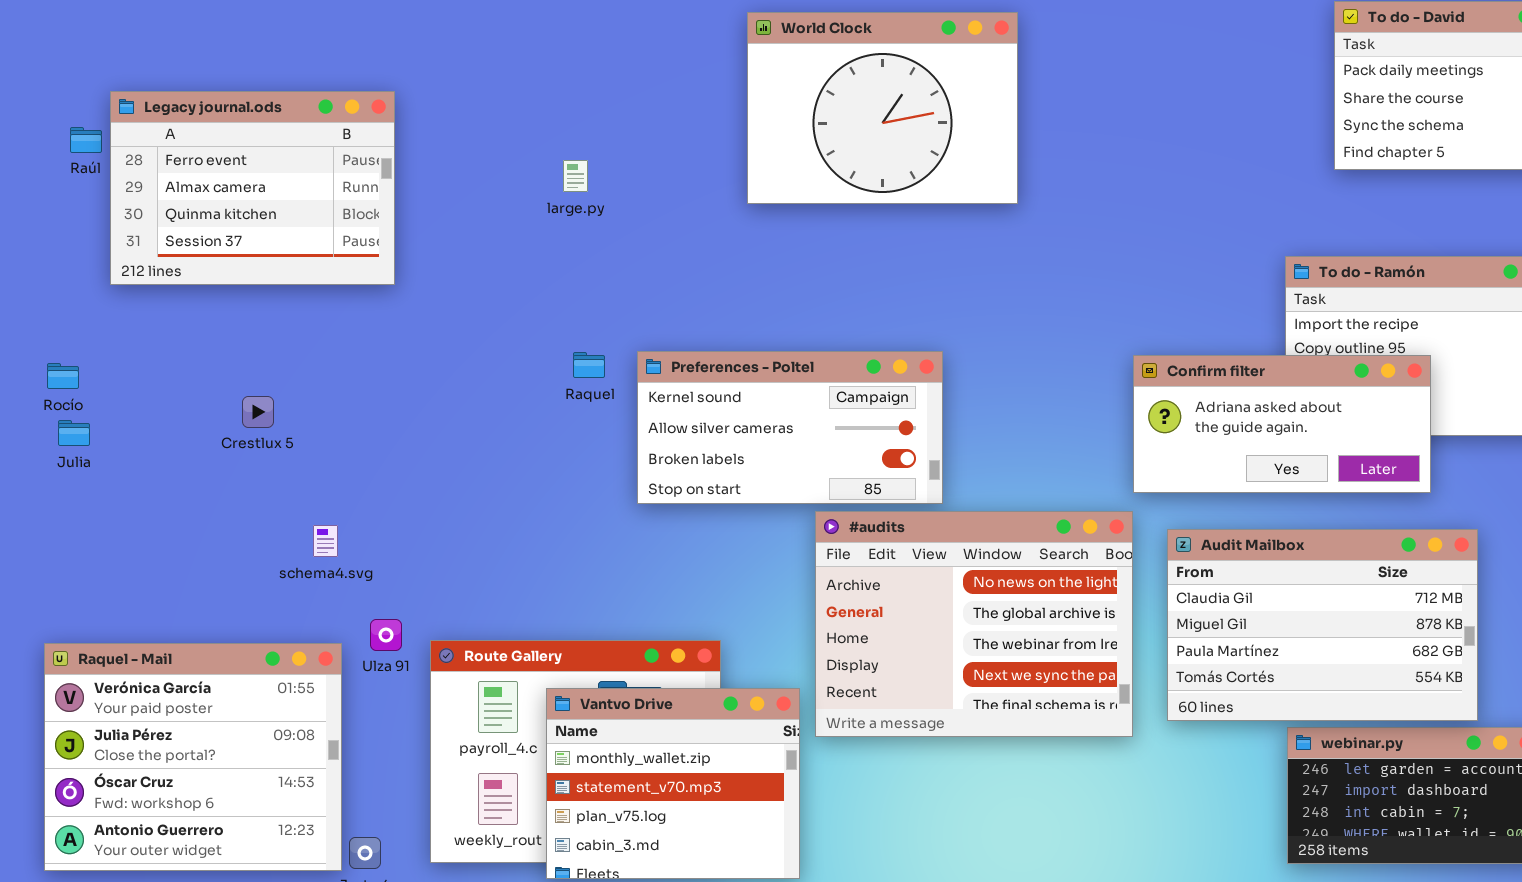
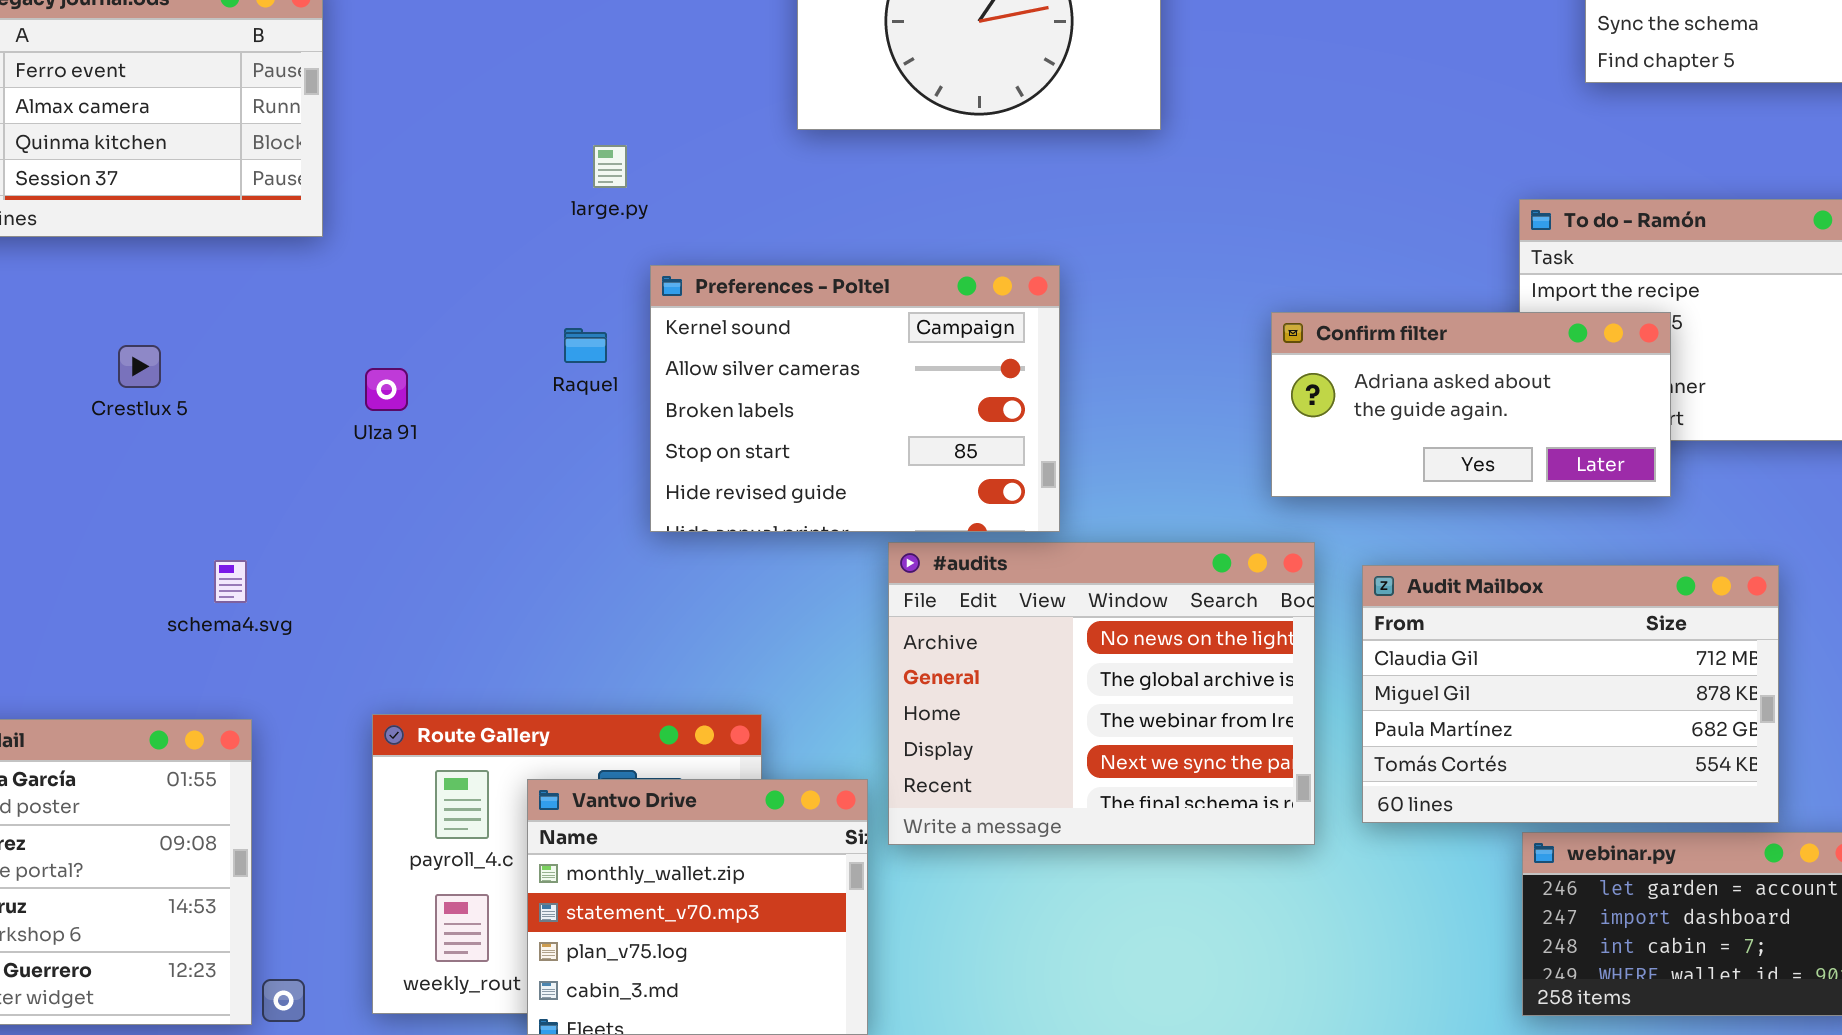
large.py: [563,160,588,192] -> [593,145,627,188], moved
Preferences - Poltel: [637,351,943,504] -> [650,265,1060,532], resized
Confirm filter: [1133,355,1431,493] -> [1271,312,1671,497], moved
Crestlux 5: [242,396,274,428] -> [118,345,161,388], moved
Ulza 91: [370,619,402,651] -> [365,368,408,411], moved

